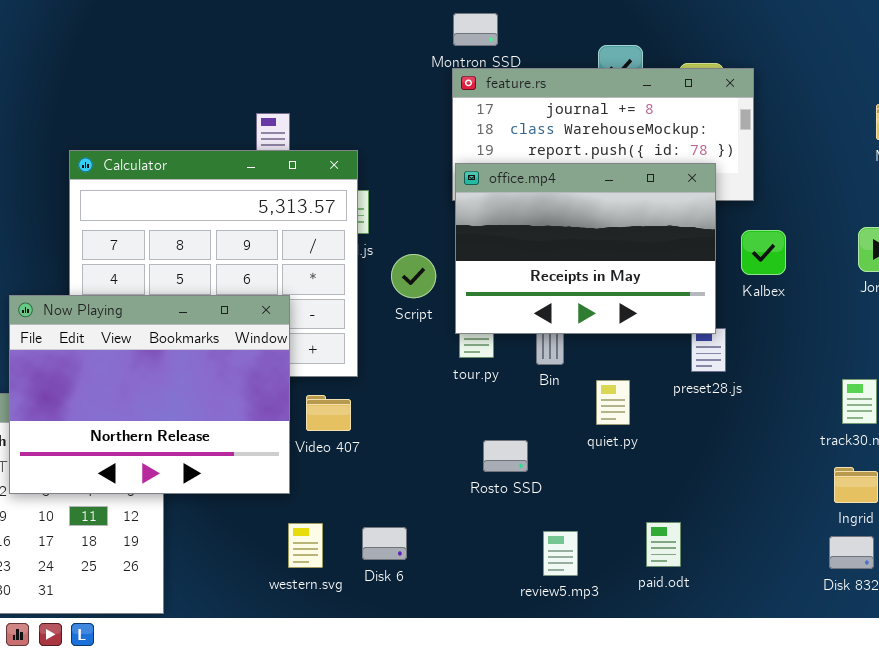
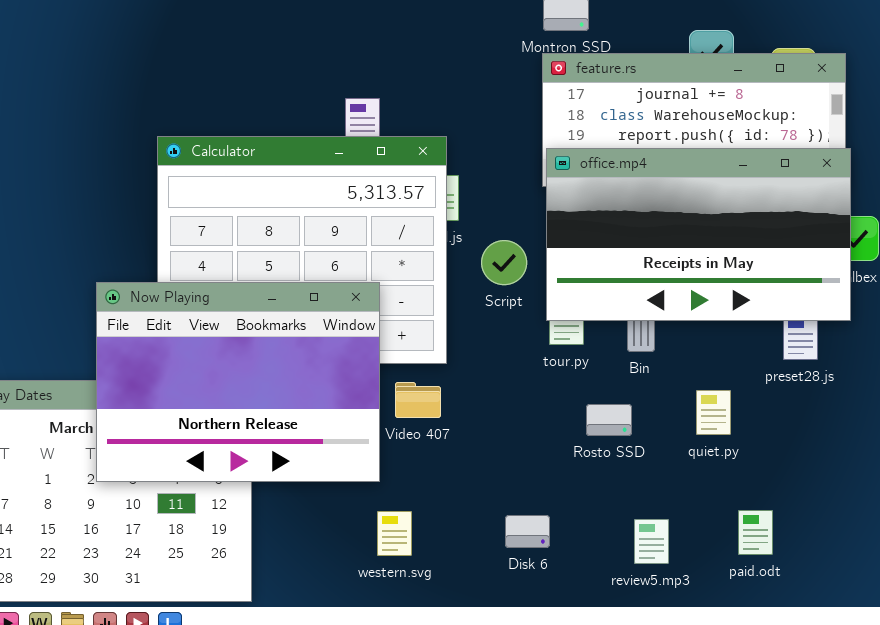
office.mp4: [455,163,716,334] -> [546,148,851,321], resized
quiet.py: [596,380,630,425] -> [696,390,731,435], moved
Rosto SSD: [483,440,528,472] -> [586,404,632,436], moved
Disk 6: [362,527,407,560] -> [505,515,550,548], moved

